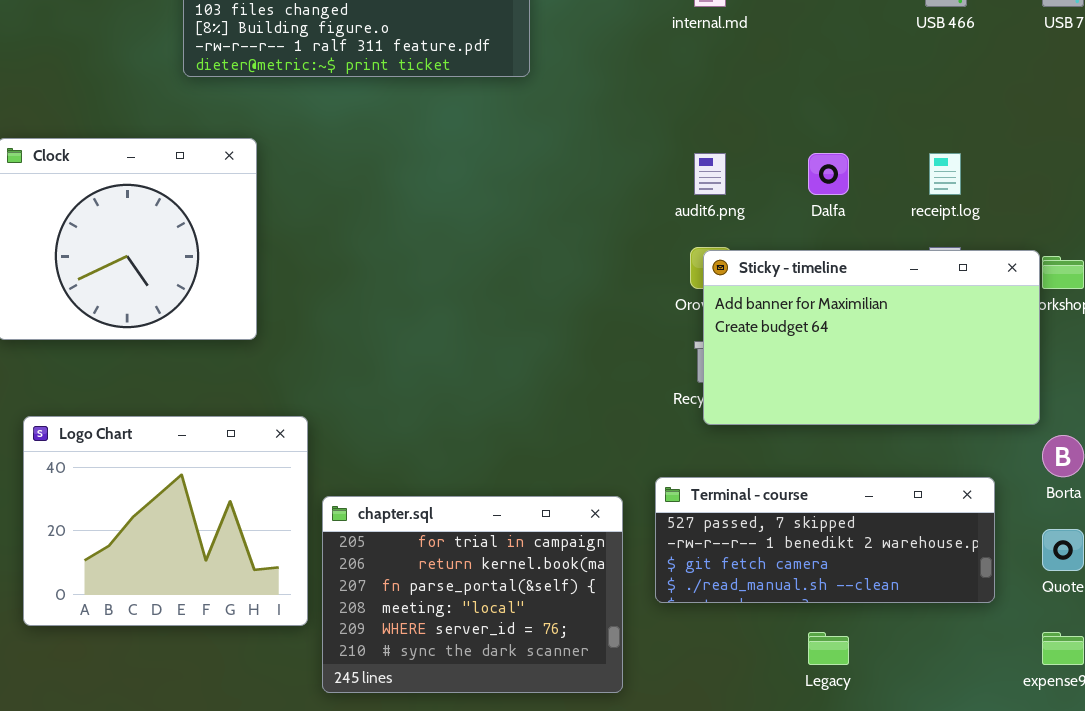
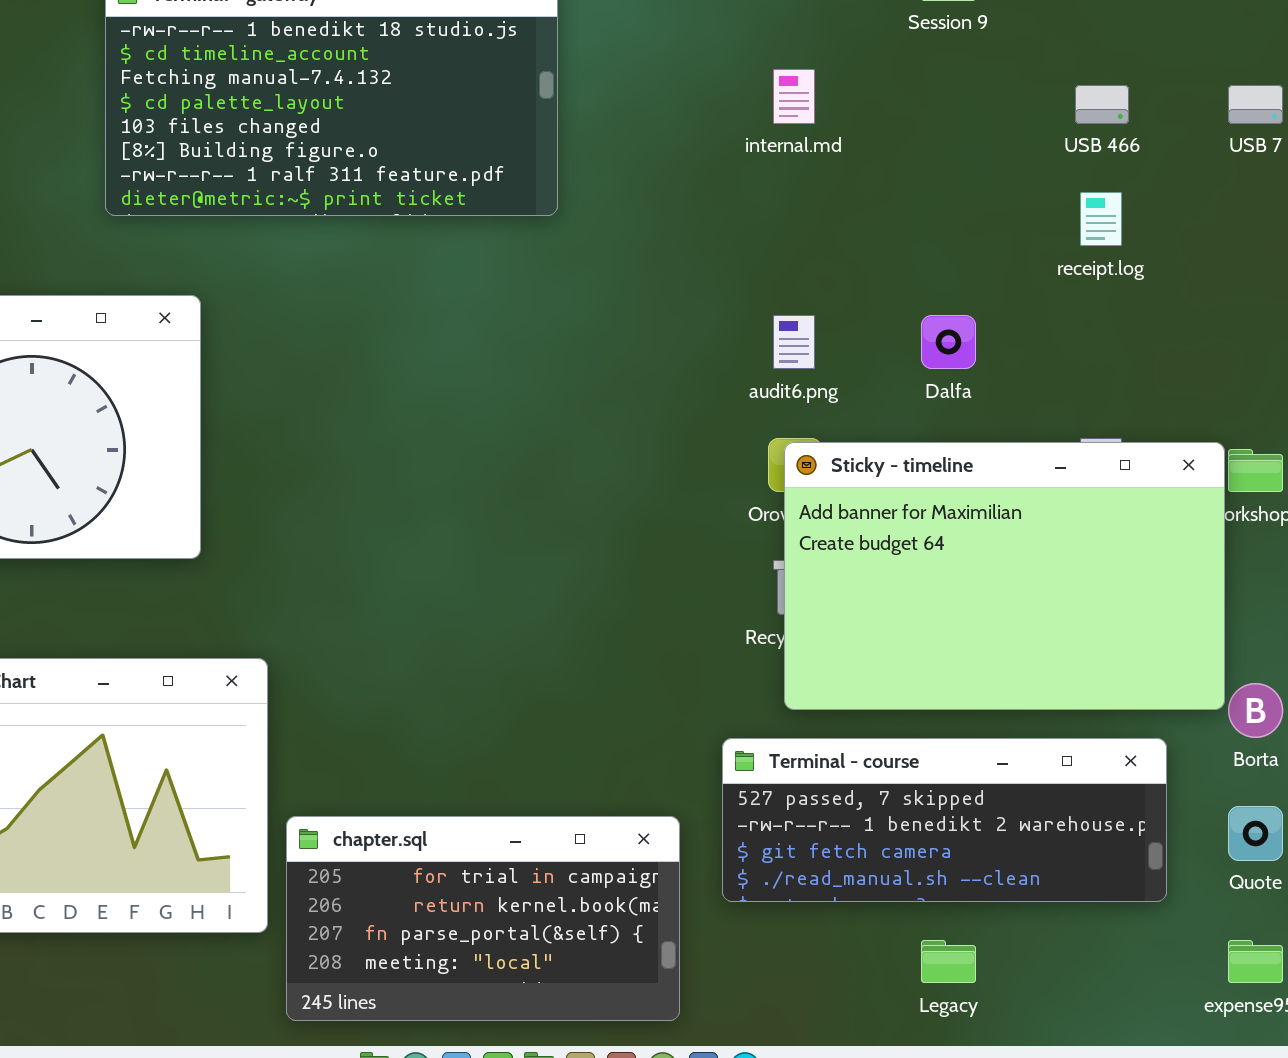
receipt.log: [929,153,961,195] -> [1080,192,1122,246], moved
Sticky - timeline: [703,250,1040,425] -> [784,442,1225,710], resized
chapter.sql: [322,496,623,693] -> [286,816,680,1021], resized

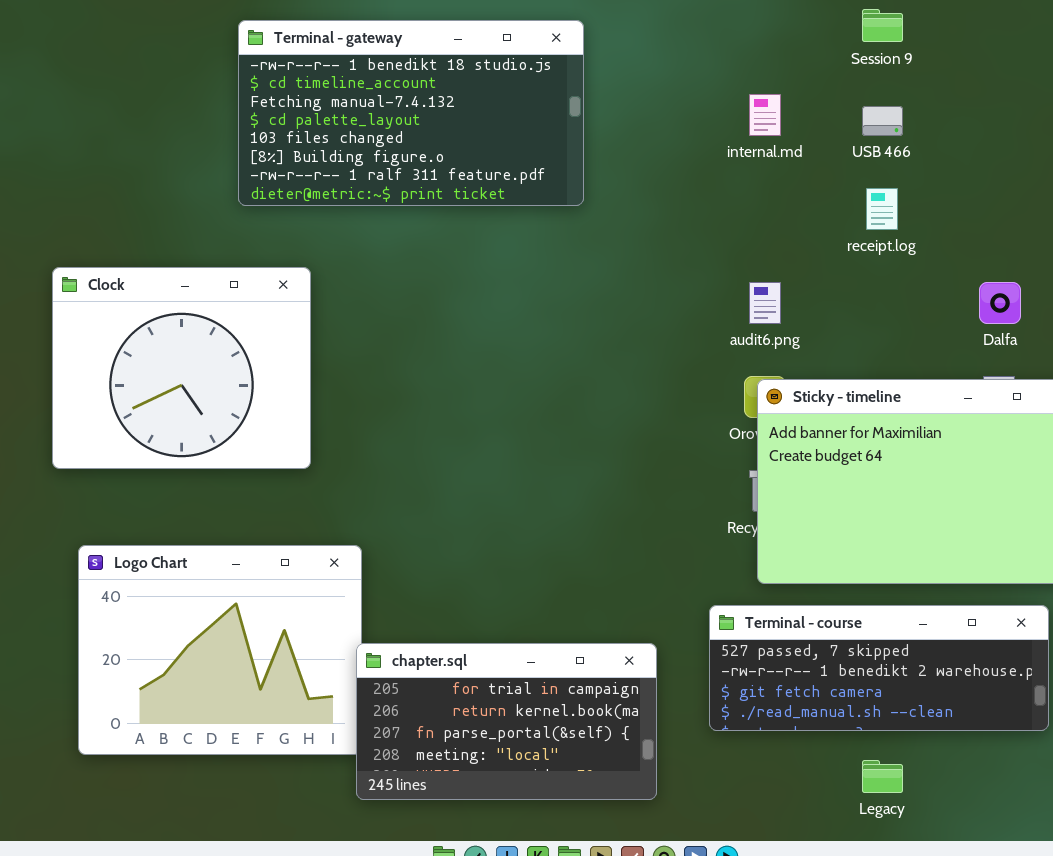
USB 466: [1075,85,1129,124] -> [862,106,903,136], moved
receipt.log: [1080,192,1122,246] -> [866,188,898,230], moved
Dalfa: [921,315,976,369] -> [979,282,1021,324], moved
chapter.sql: [286,816,680,1021] -> [356,643,657,800], moved

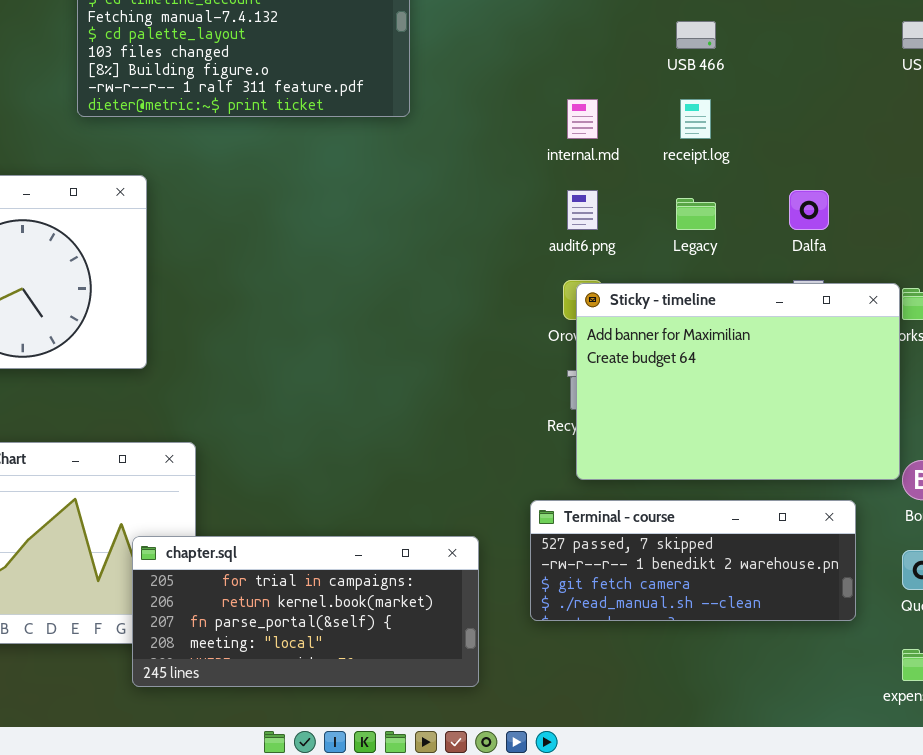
internal.md: [749,94,781,136] -> [567,99,598,139], moved
chapter.sql: [356,643,657,800] -> [132,536,479,687], resized
Legacy: [862,760,903,793] -> [676,198,716,230], moved

